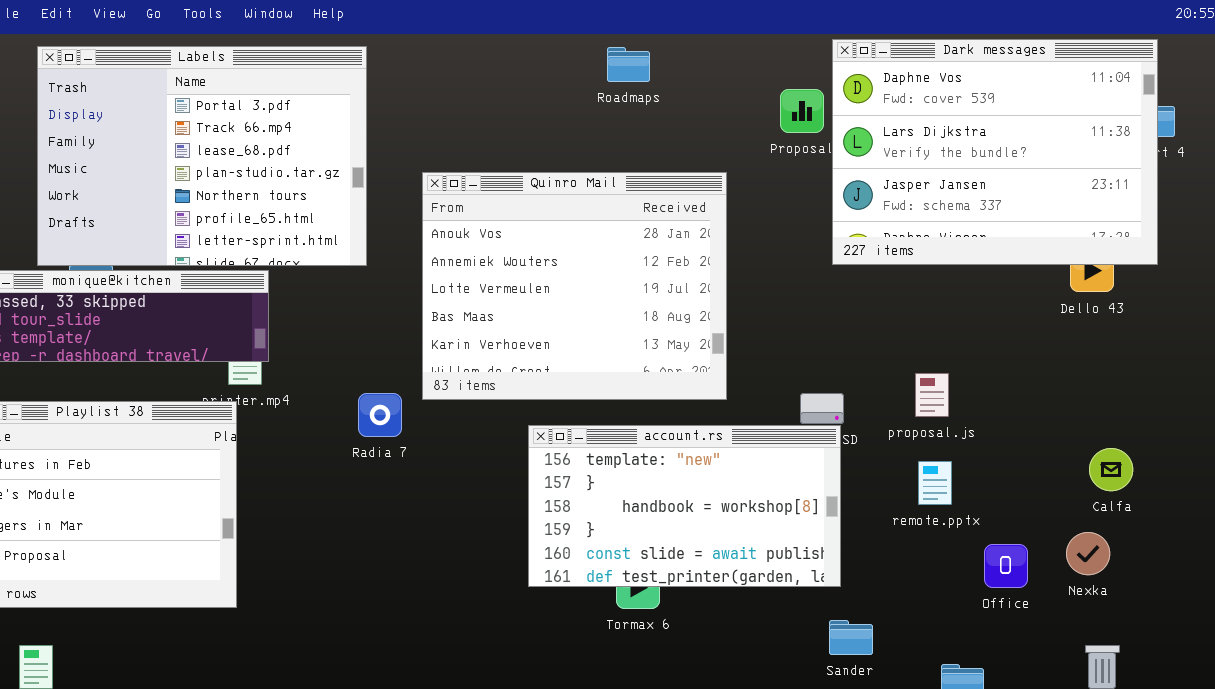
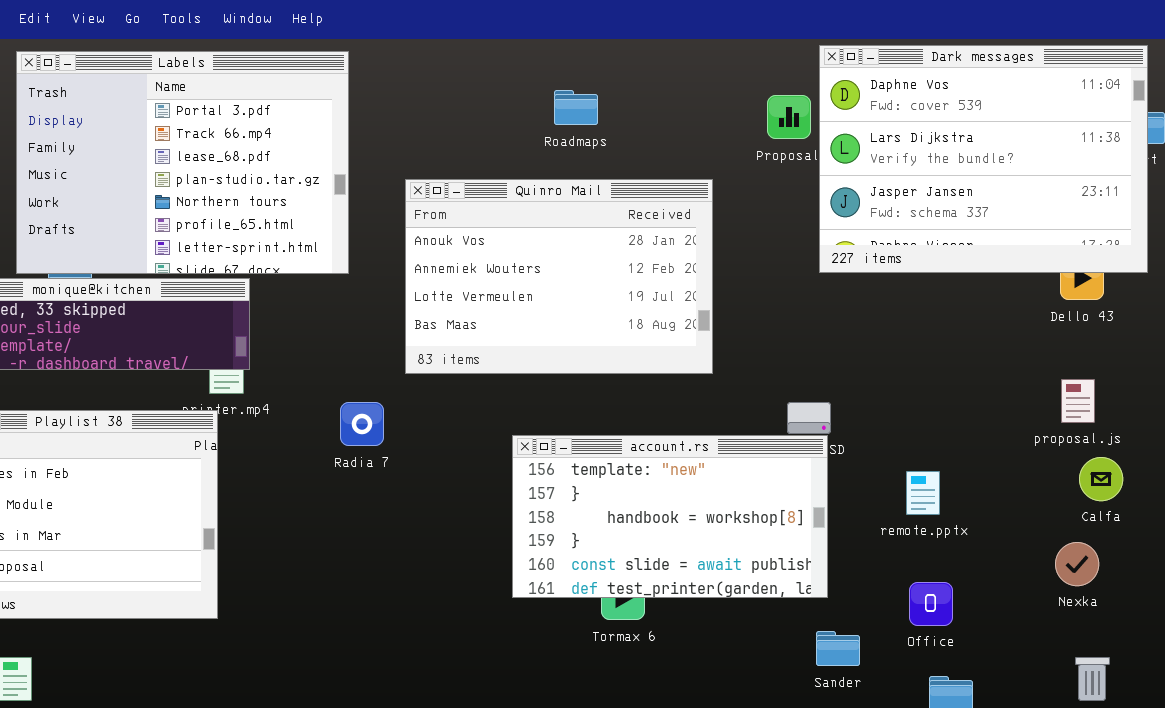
Roadmaps: [607,47,650,82] -> [554,90,598,125], moved
Quinro Mail: [422,172,727,400] -> [405,179,713,374], resized
proposal.js: [915,373,949,417] -> [1061,379,1095,423], moved
Office: [984,544,1028,588] -> [909,582,953,626], moved

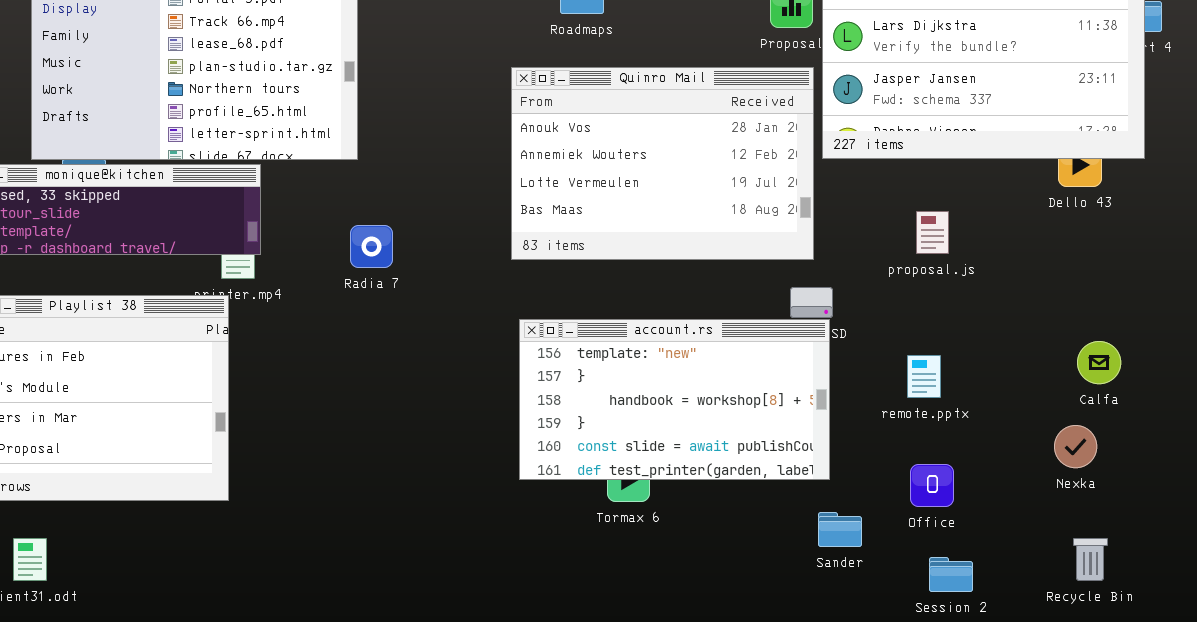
Quinro Mail: [405,179,713,374] -> [511,67,814,260], moved
proposal.js: [1061,379,1095,423] -> [916,211,949,254], moved
Radia 7: [340,402,384,446] -> [350,225,393,268], moved

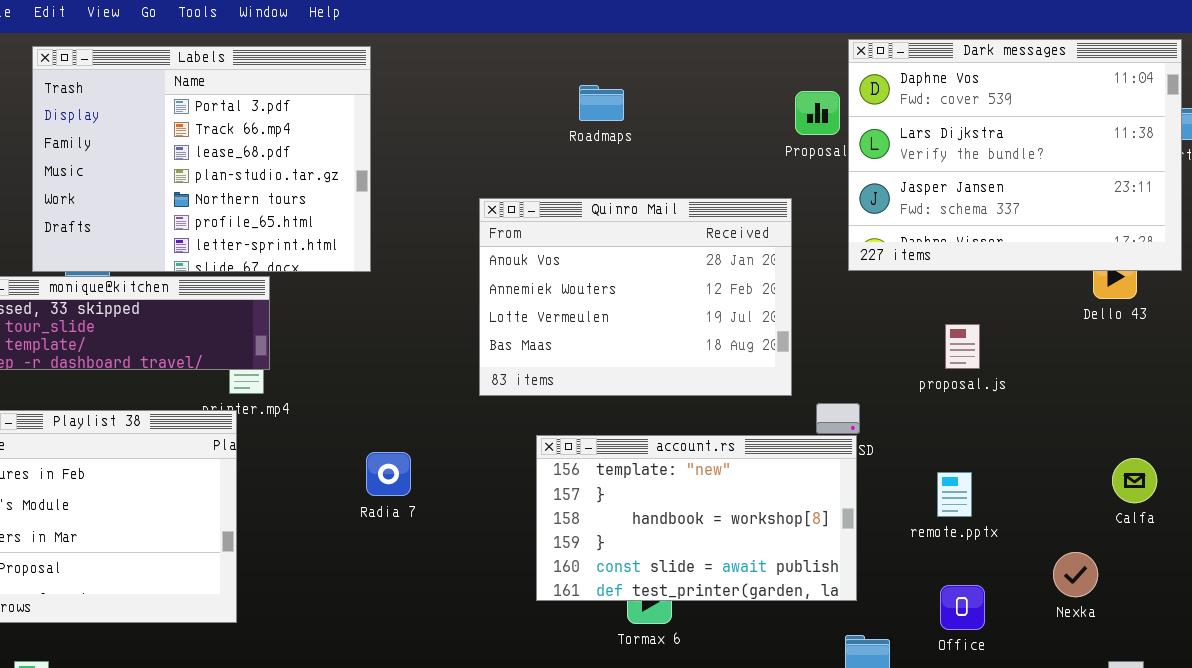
Quinro Mail: [511,67,814,260] -> [479,198,792,396], moved
Radia 7: [350,225,393,268] -> [366,452,411,496], moved
Nexka: [1054,425,1097,468] -> [1053,552,1098,597], moved

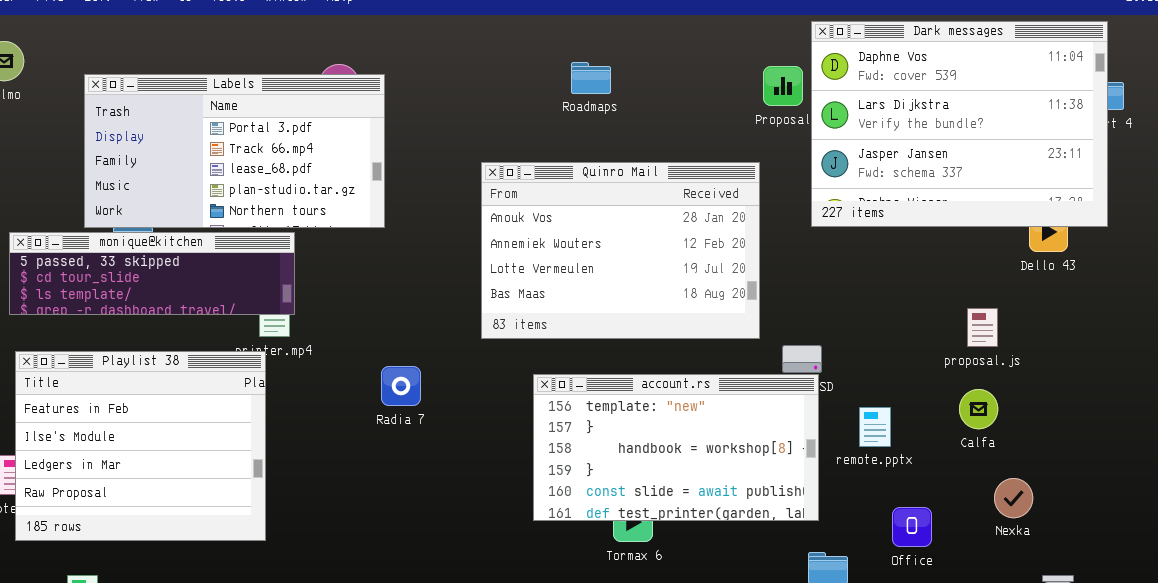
Labels: [32,46,371,272] -> [84,74,385,228], resized
proposal.js: [945,324,980,369] -> [967,308,998,347], moved
Radia 7: [366,452,411,496] -> [381,366,421,406], moved
Calfa: [1112,458,1157,503] -> [959,389,998,429], moved
remote.pptx: [937,472,972,517] -> [859,407,891,447], moved

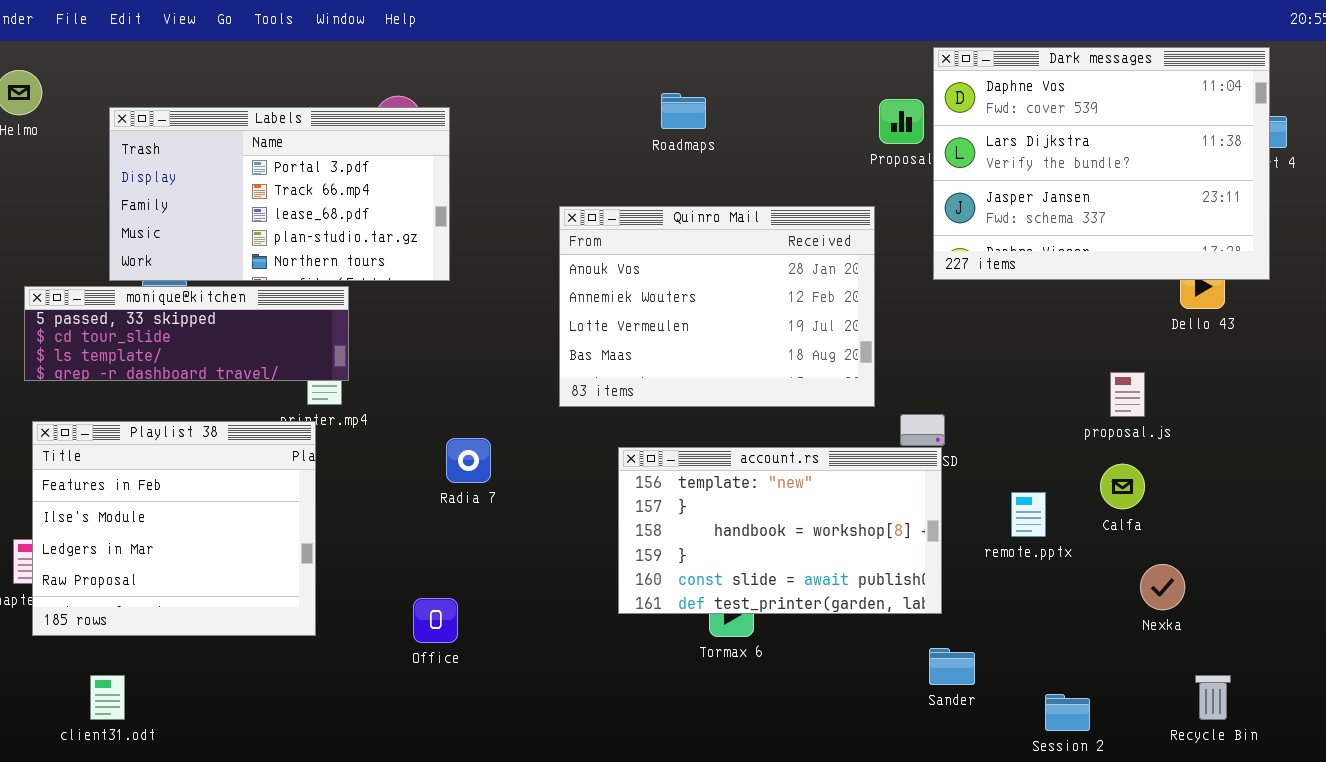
remote.pptx: [859,407,891,447] -> [1011,492,1046,537], moved
Office: [892,507,932,547] -> [413,598,458,643], moved

